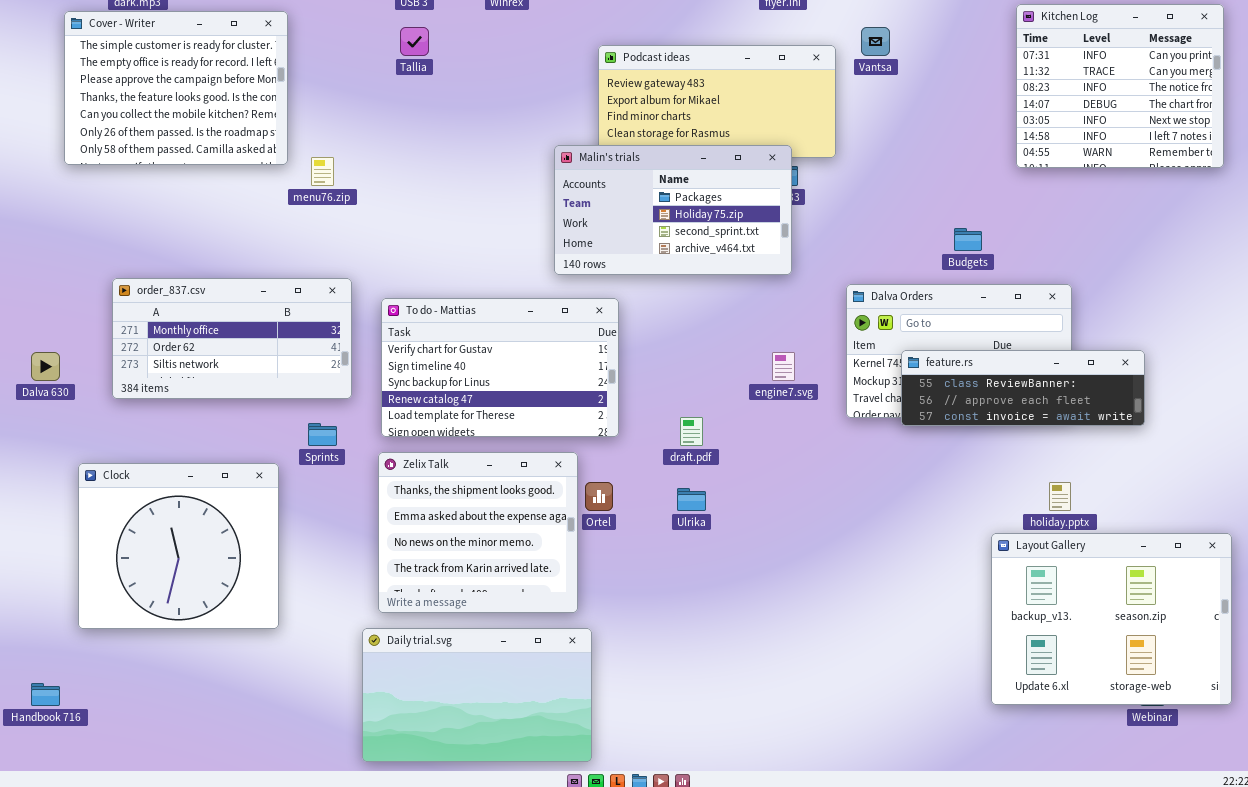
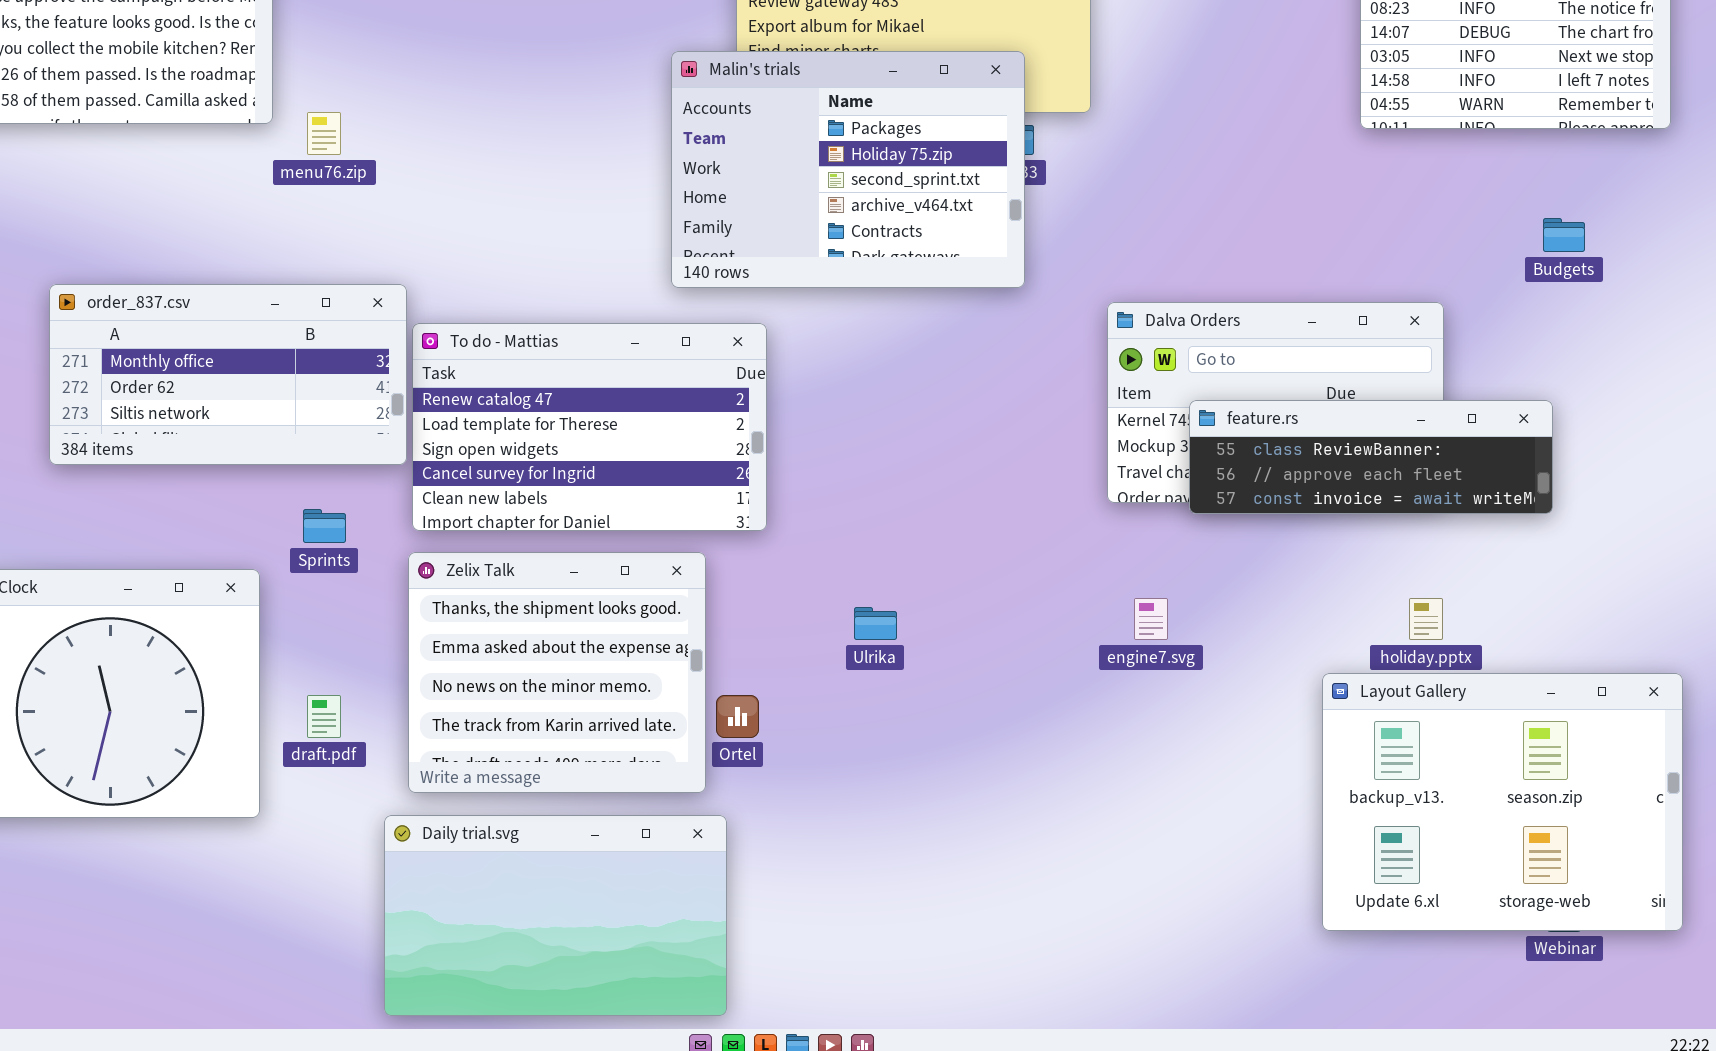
Malin's trials: [554,145,792,275] -> [671,51,1025,288], resized
Budgets: [954,228,982,251] -> [1543,218,1585,252], moved
order_837.csv: [112,278,352,399] -> [49,284,407,465], moved
To do - Mattias: [381,298,619,437] -> [412,323,767,531], scrolled down 3 rows
engine7.svg: [772,352,795,381] -> [1134,598,1168,640], moved
draft.pdf: [680,417,703,446] -> [307,695,341,738], moved
Ortel: [585,482,613,511] -> [716,695,759,738], moved

